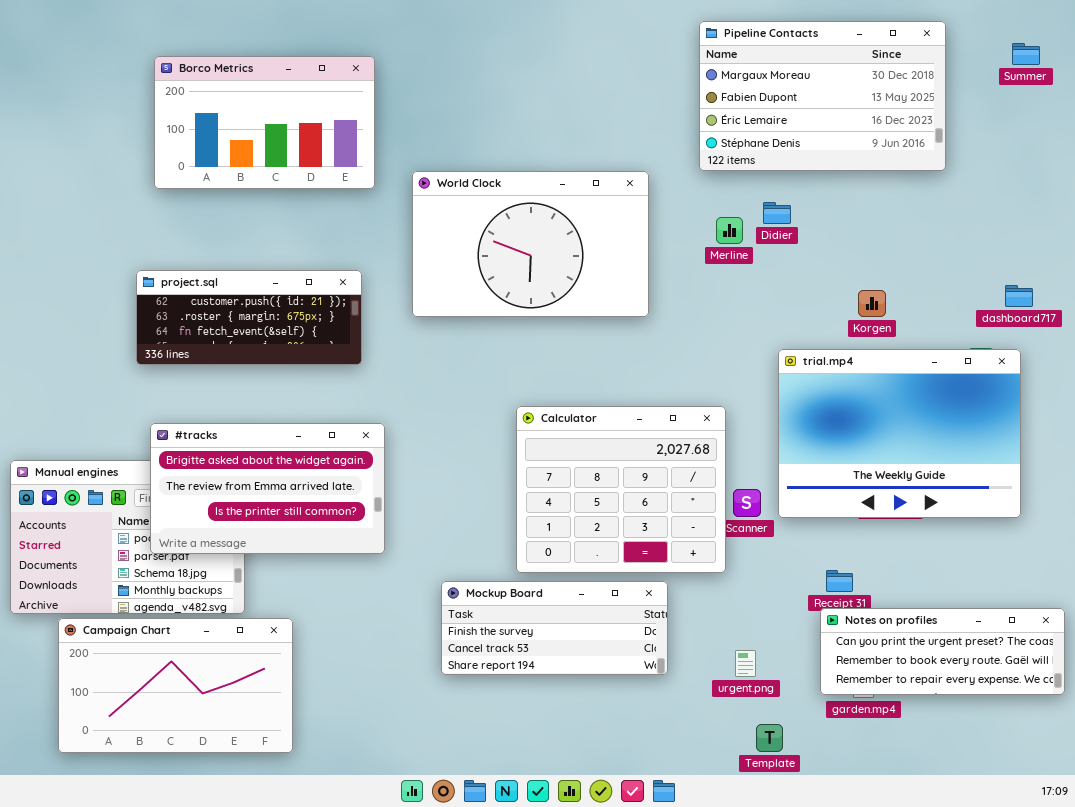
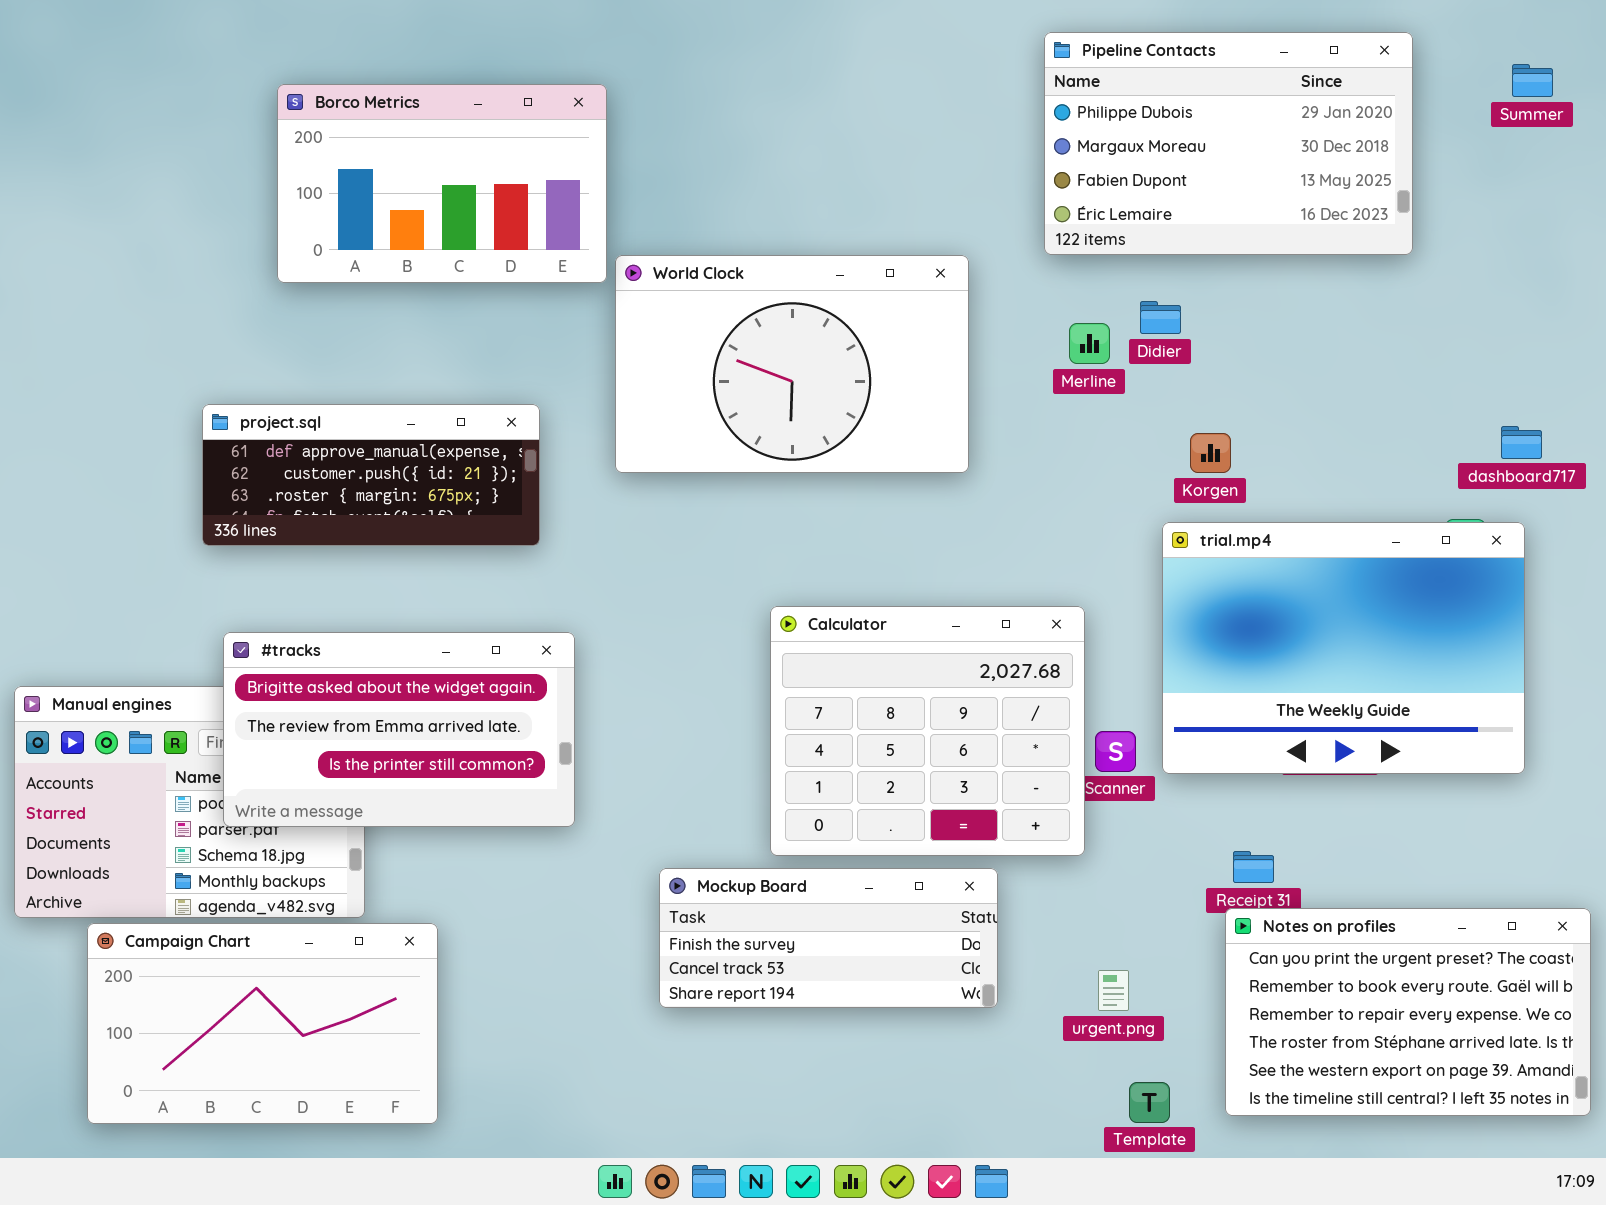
Pipeline Contacts: [699,21,946,171] -> [1044,32,1413,255], scrolled up 1 row
Borco Metrics: [154,56,375,189] -> [277,84,607,283], moved
project.sql: [136,270,362,365] -> [202,404,540,546], scrolled up 1 row
Korgen: [858,290,886,317] -> [1190,433,1231,473], moved
Notes on profiles: [820,608,1065,695] -> [1225,908,1591,1116], resized

